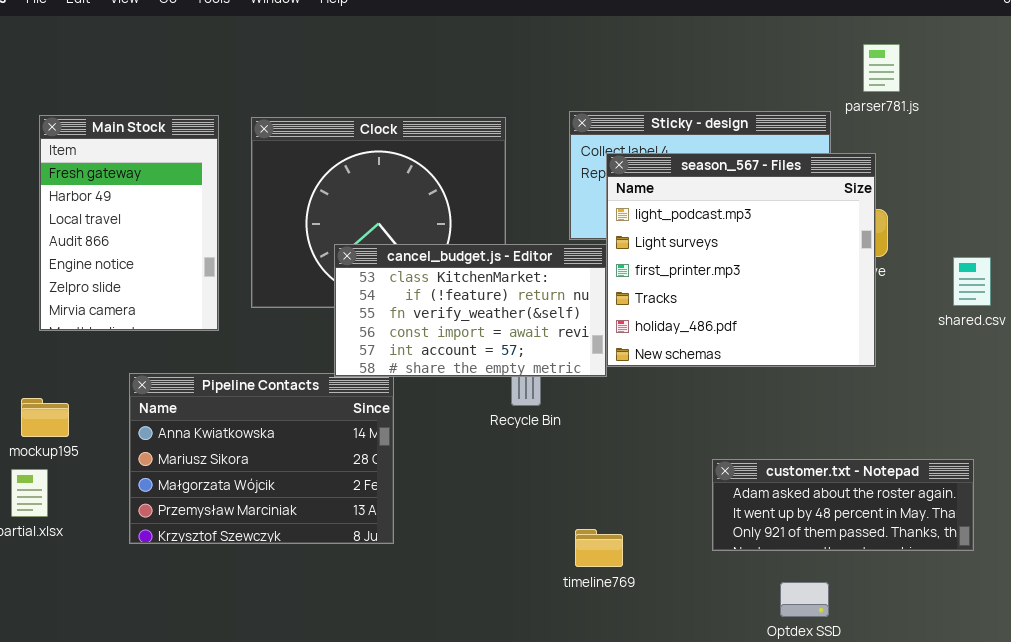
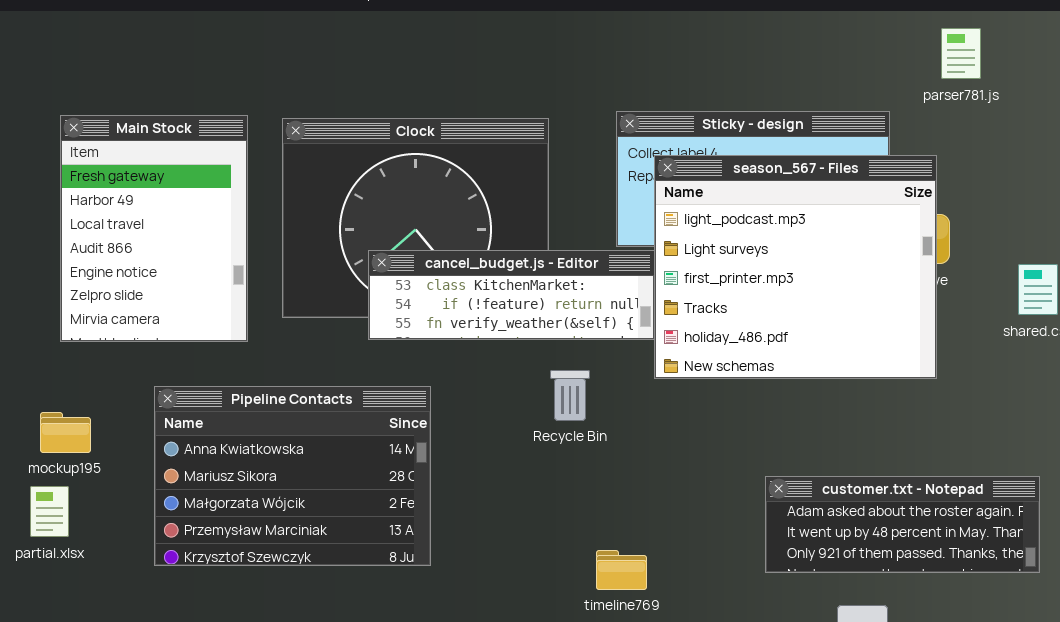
parser781.js: [863,44,900,92] -> [941,28,981,79], moved
cancel_budget.js - Editor: [334,244,607,377] -> [368,250,655,340], resized
timeline769: [575,529,623,567] -> [596,550,647,590], moved

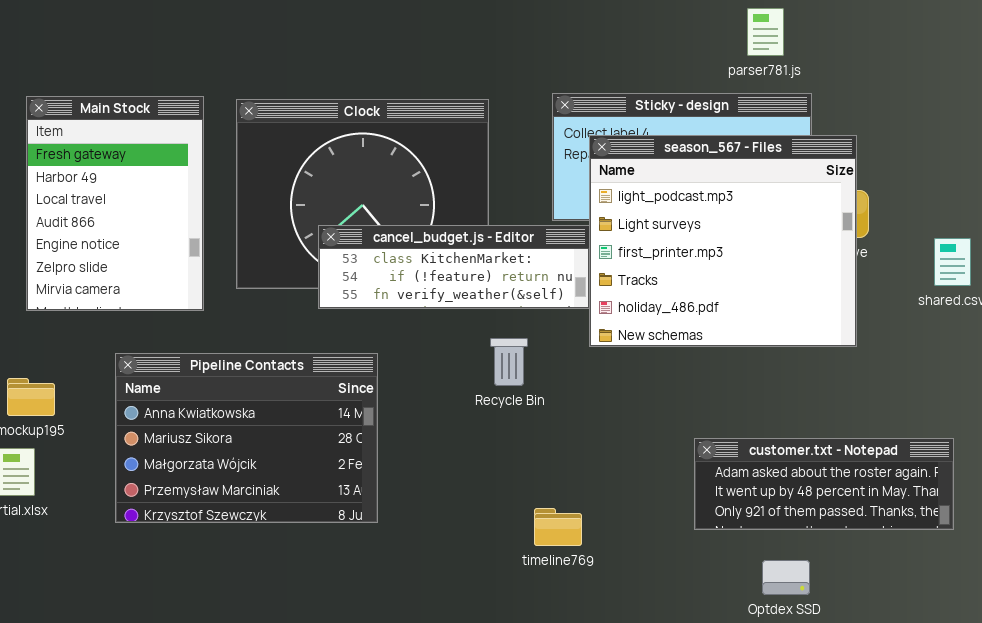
parser781.js: [941,28,981,79] -> [747,8,784,56], moved

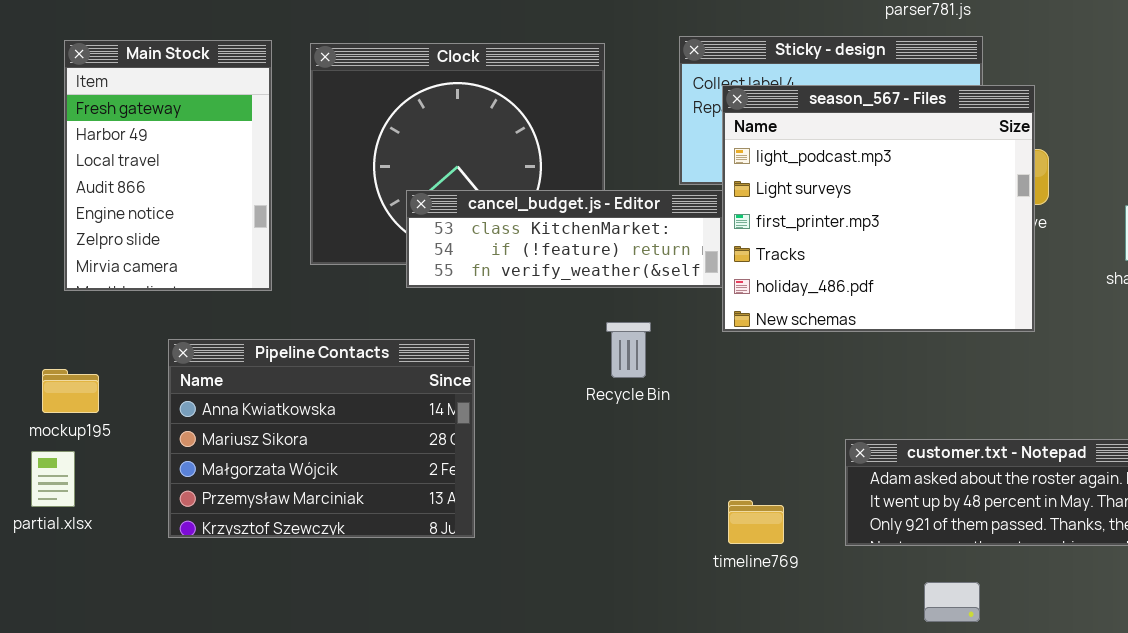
timeline769: [534,508,582,546] -> [728,500,784,544], moved

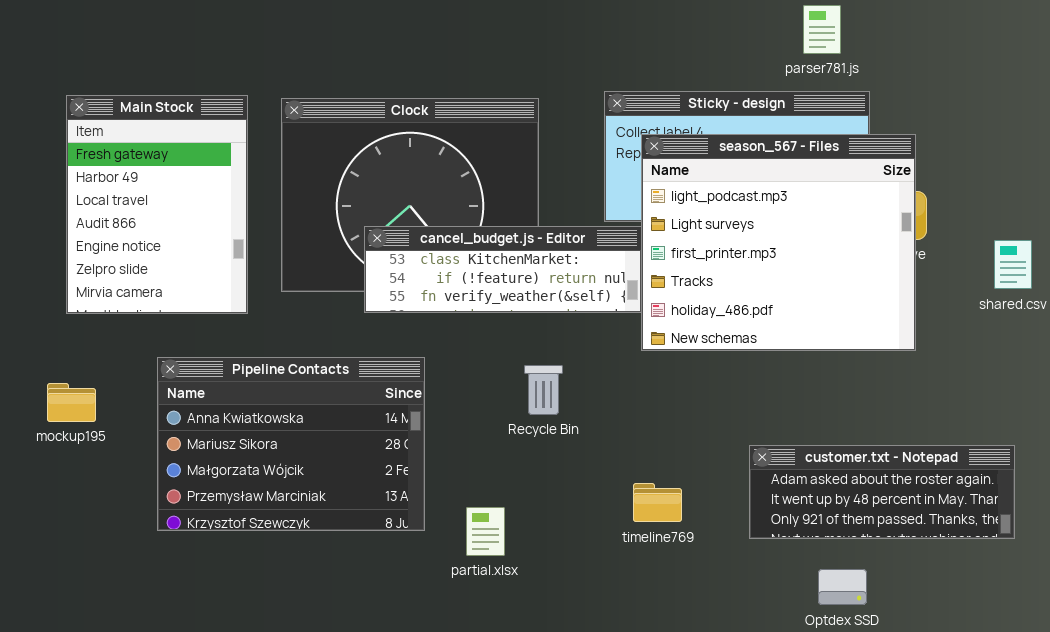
Recycle Bin: [606,322,651,378] -> [524,365,563,415], moved
partial.xlsx: [31,451,75,507] -> [466,507,505,556], moved
timeline769: [728,500,784,544] -> [633,483,682,522], moved

